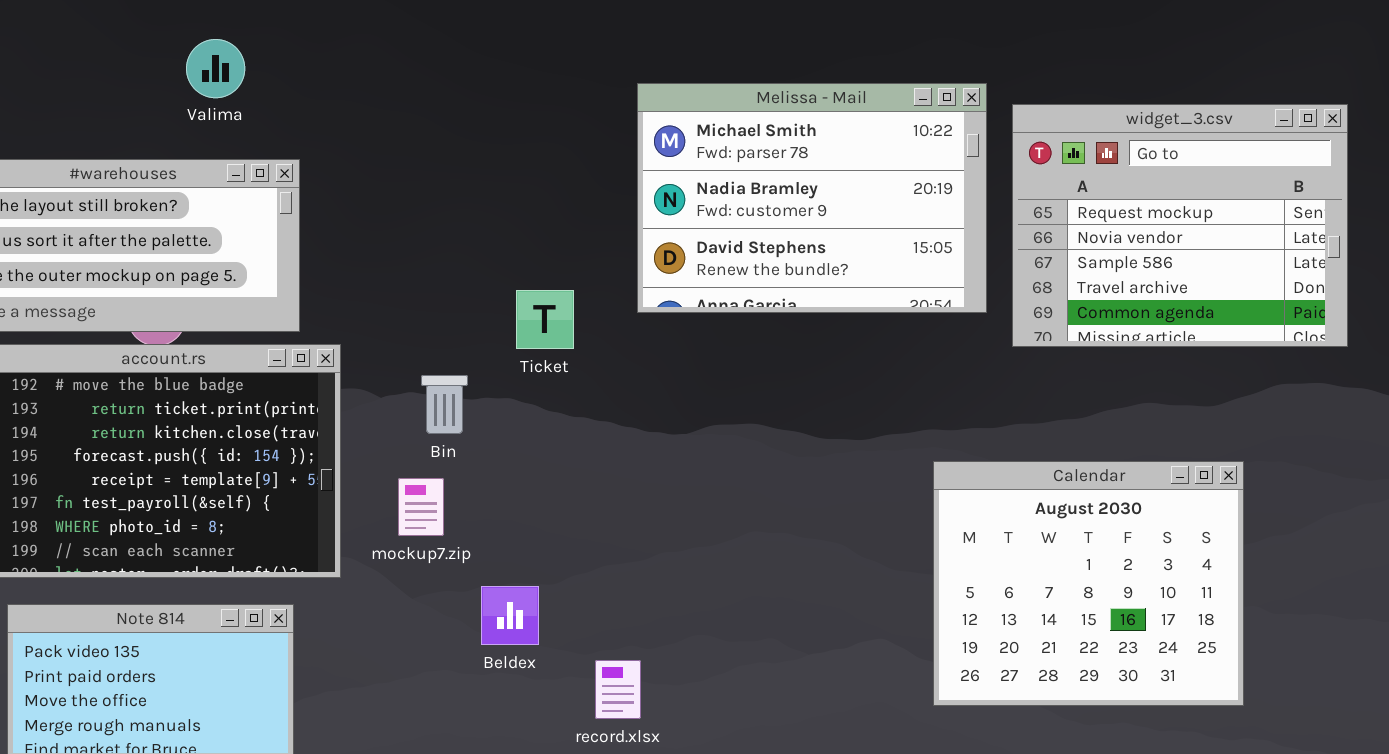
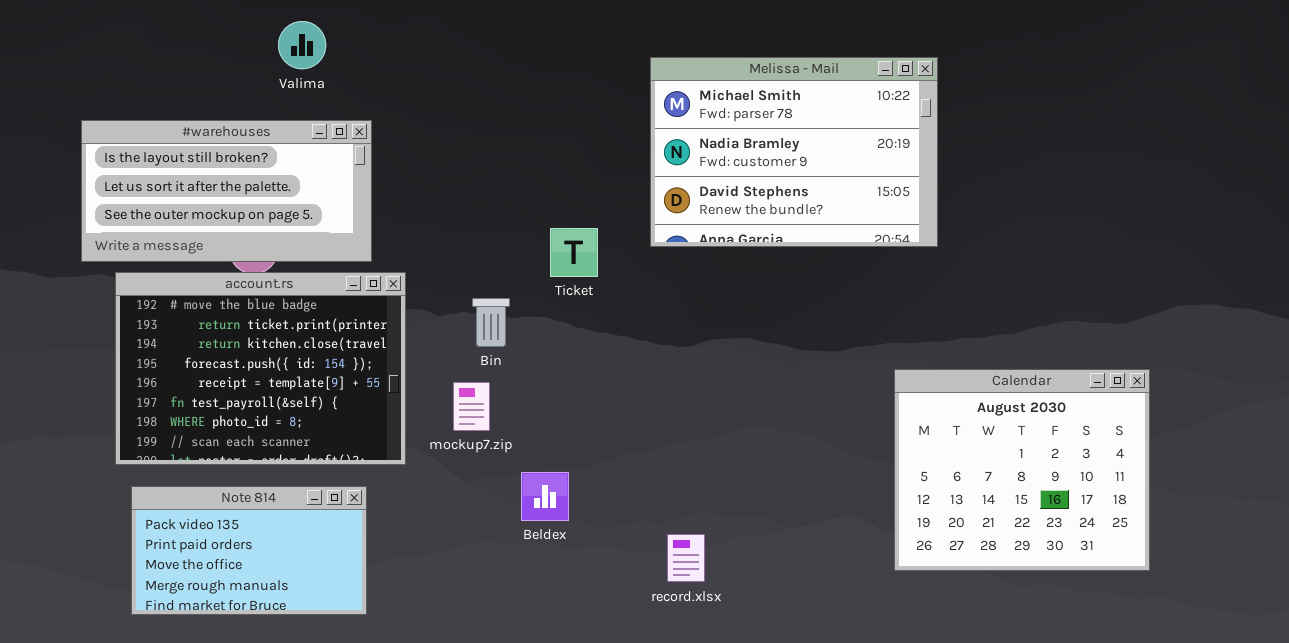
widget_3.csv: [1012,104,1348,347] -> none, closed
record.xlsx: [595,660,641,719] -> [667,534,705,582], moved

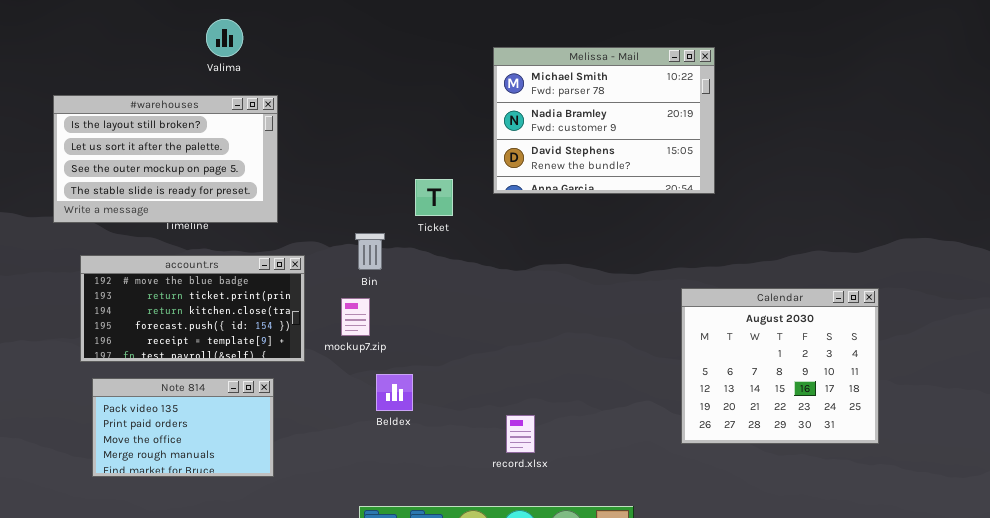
#warehouses: [81,120,372,262] -> [53,95,278,223], resized
account.rs: [115,272,406,465] -> [80,255,305,362], resized
Beldex: [521,472,569,521] -> [376,374,413,411], moved

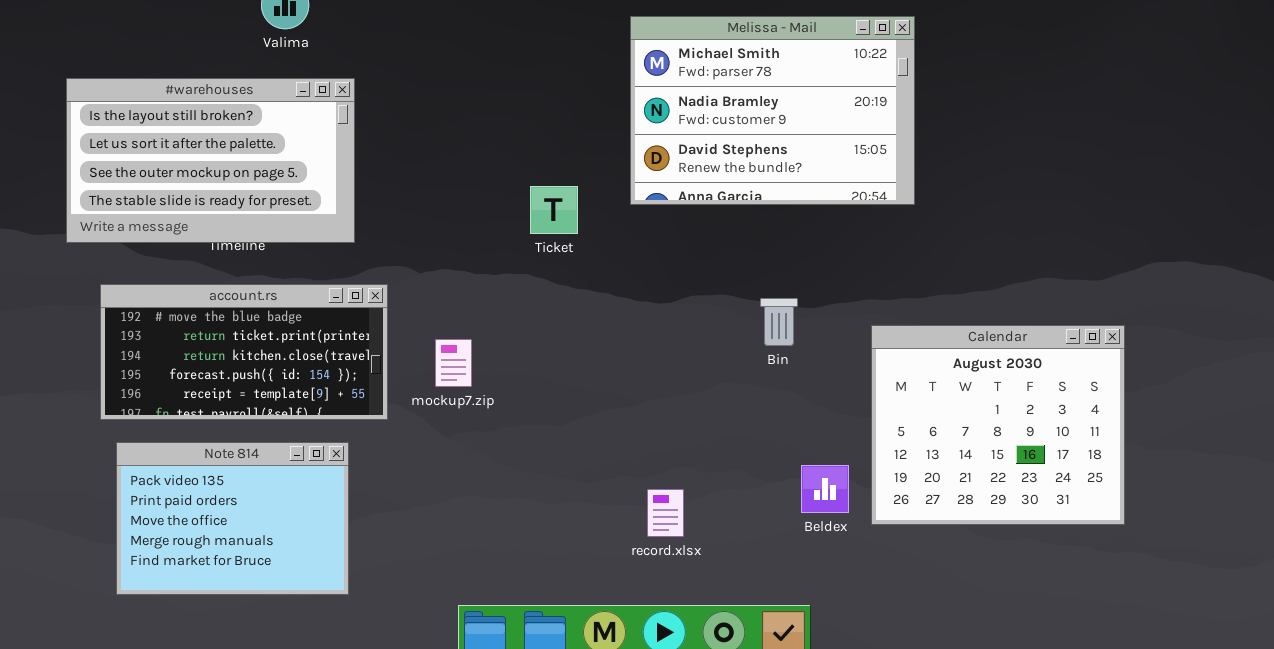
Bin: [355,233,385,270] -> [760,298,798,346], moved
Beldex: [376,374,413,411] -> [801,465,849,513], moved
Note 814: [92,378,274,477] -> [116,442,349,595], resized

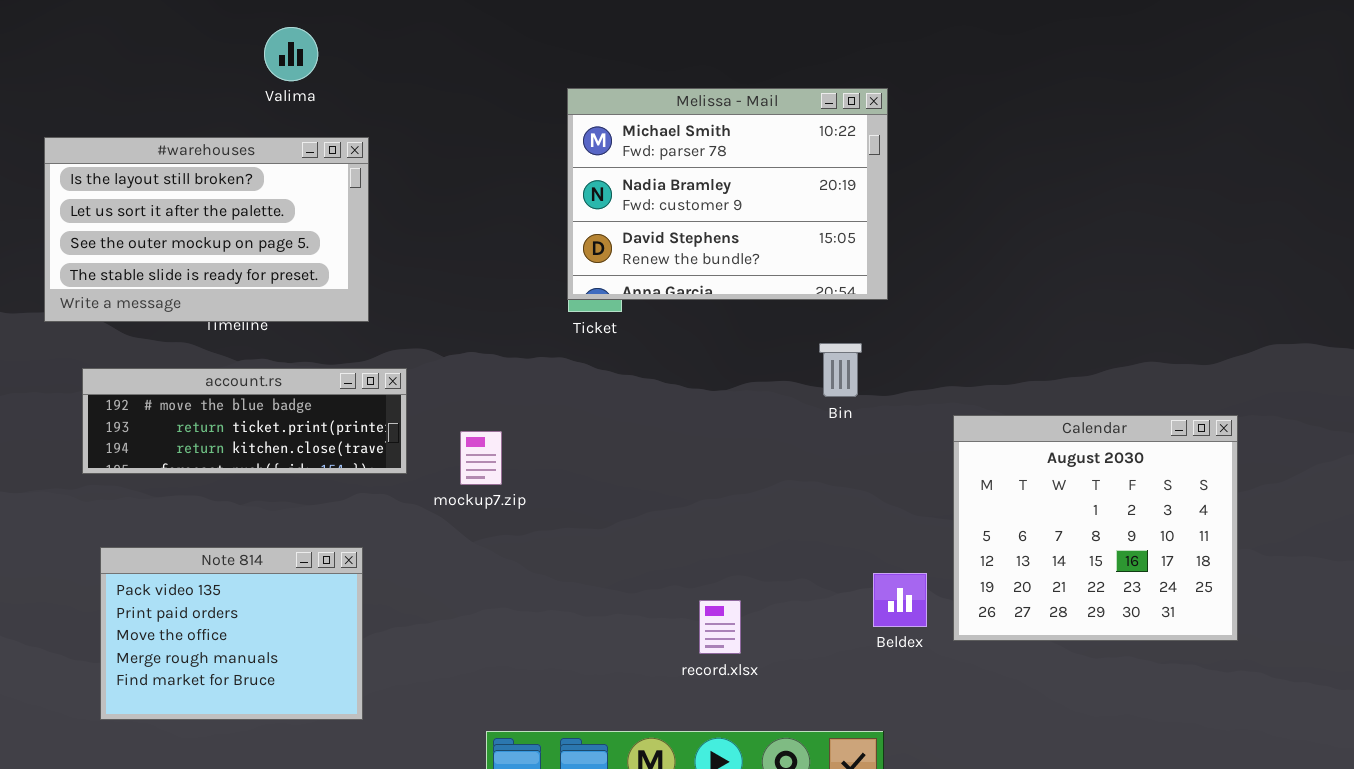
Melissa - Mail: [630,16,915,205] -> [567,88,888,300], moved
account.rs: [100,284,388,420] -> [82,368,407,474], resized
Bin: [760,298,798,346] -> [819,343,862,397], moved

